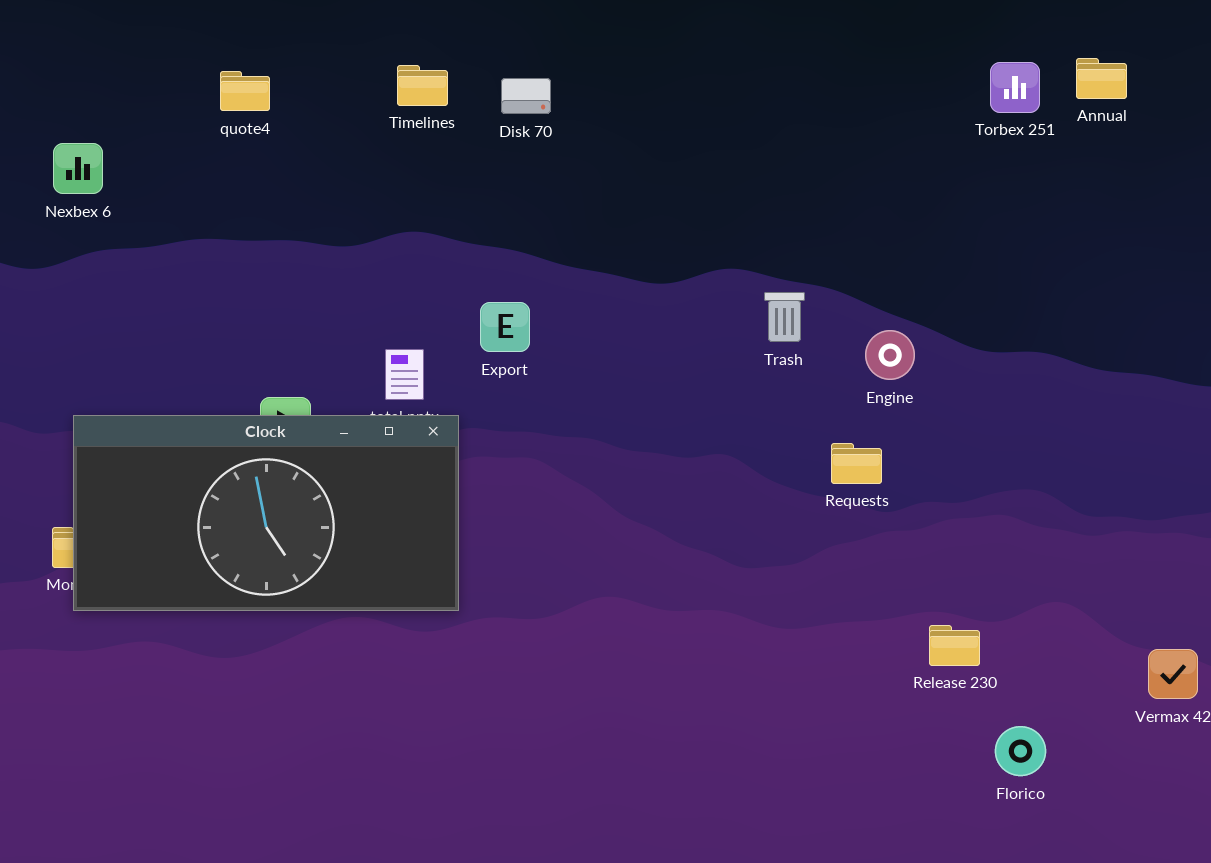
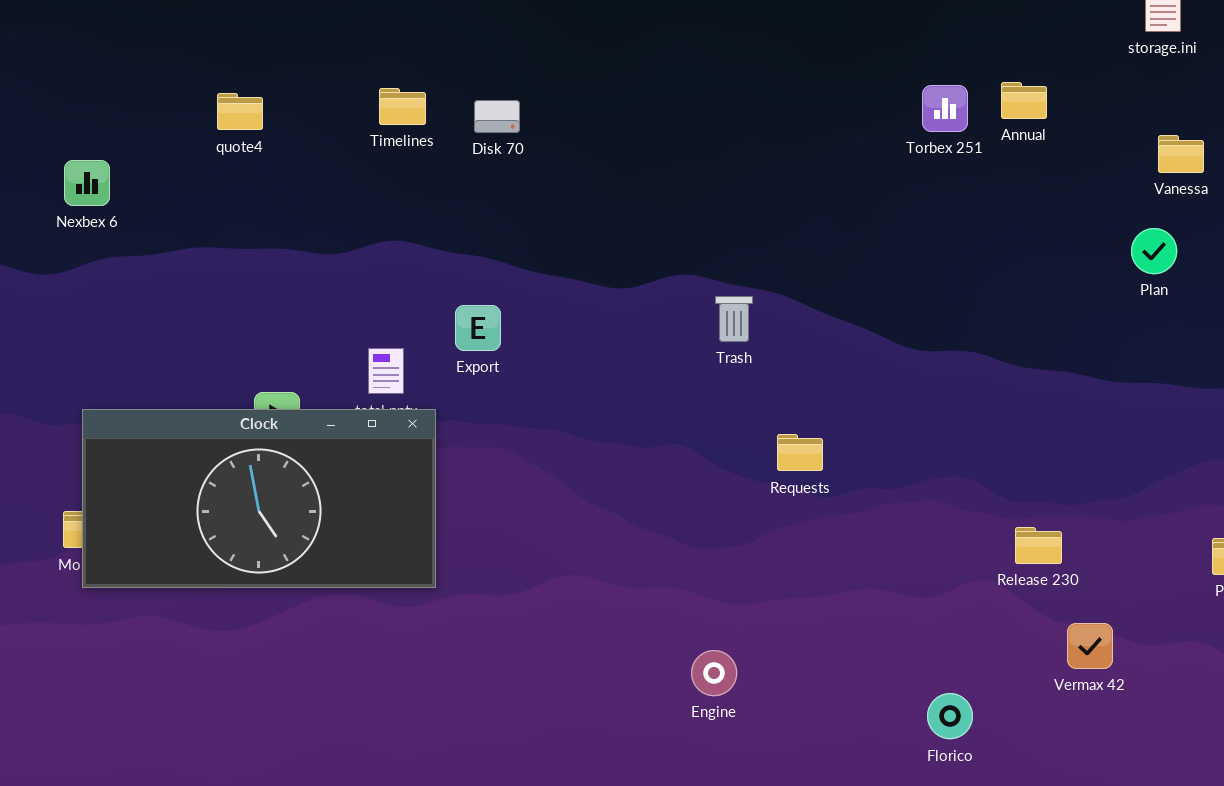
Engine: [865,330,915,380] -> [691,650,737,696], moved
Release 230: [929,625,980,666] -> [1015,527,1062,564], moved

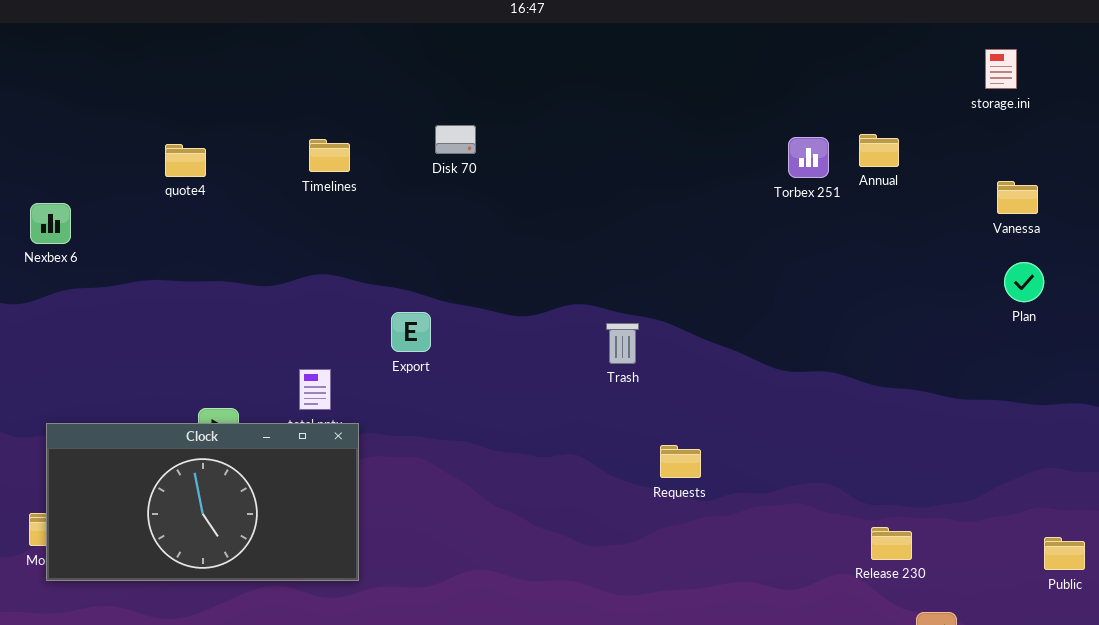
Disk 70: [474,100,520,133] -> [435,125,476,154], moved
Plan: [1131,228,1177,274] -> [1004,262,1044,302], moved
Export: [455,305,501,351] -> [391,312,431,352], moved

